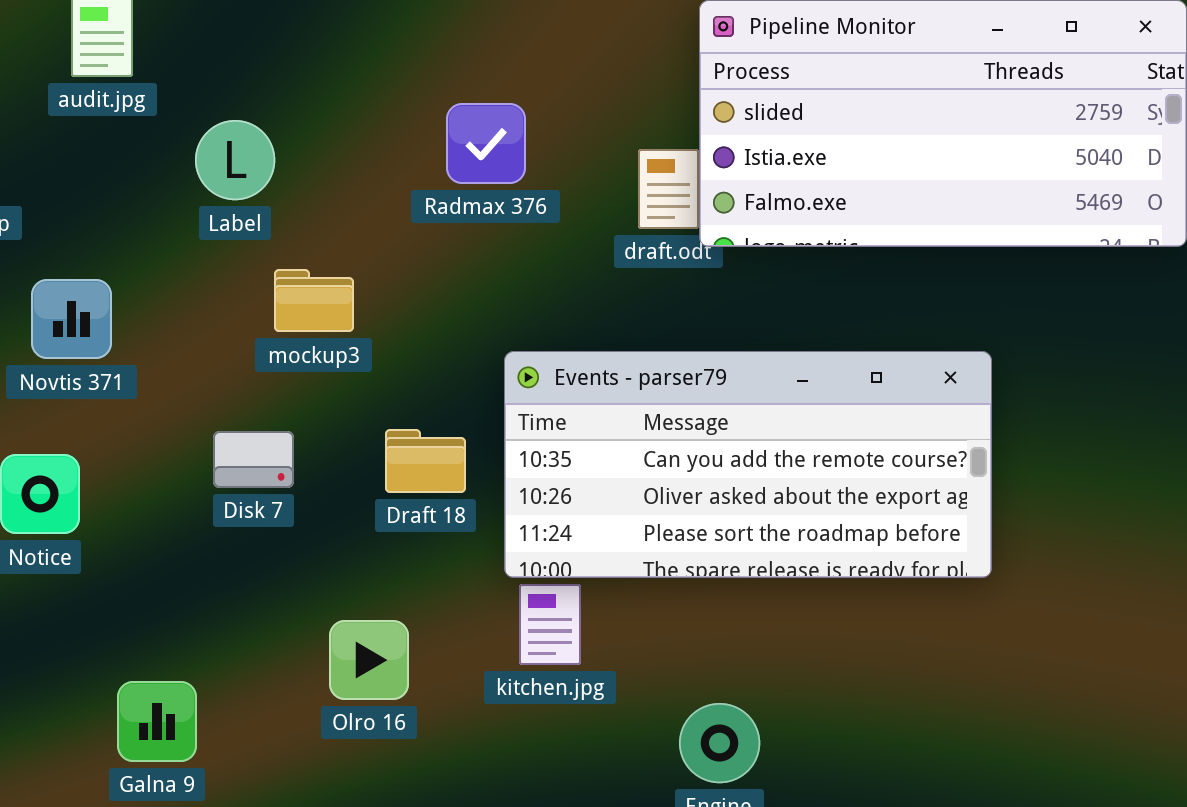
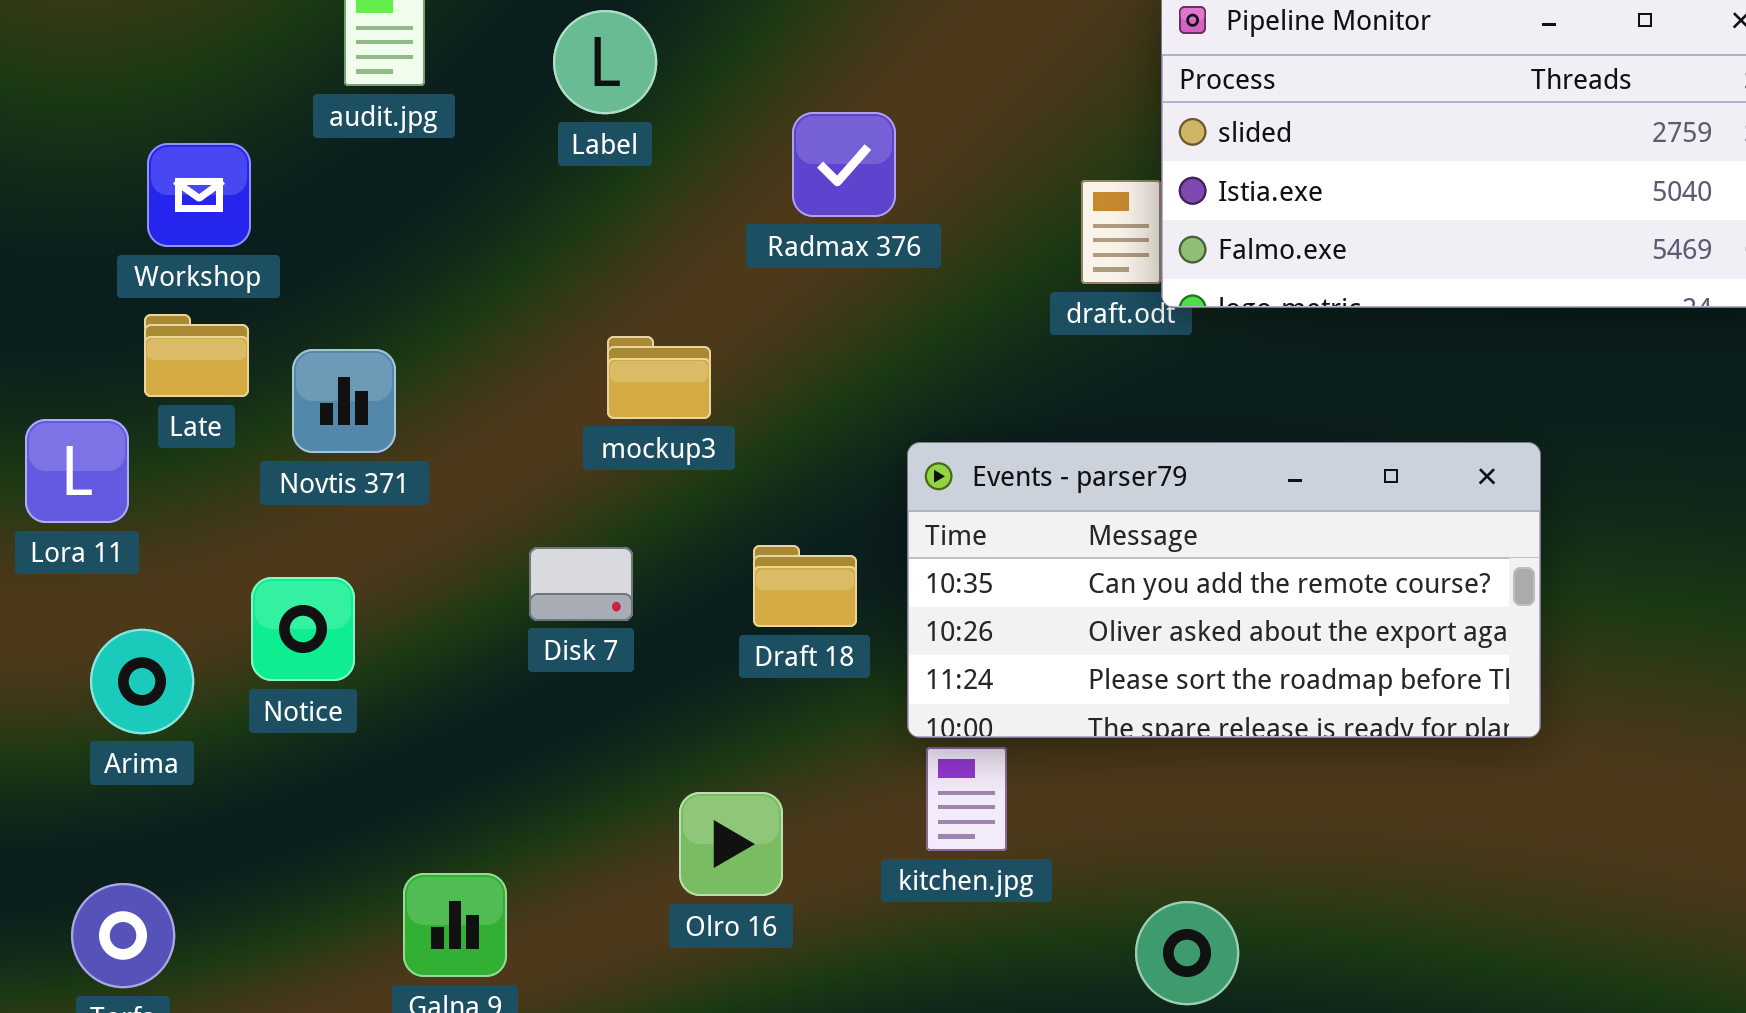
Radmax 376: [446,103,526,184] -> [792,112,896,217], moved
Label: [195,120,275,200] -> [553,10,657,114], moved

